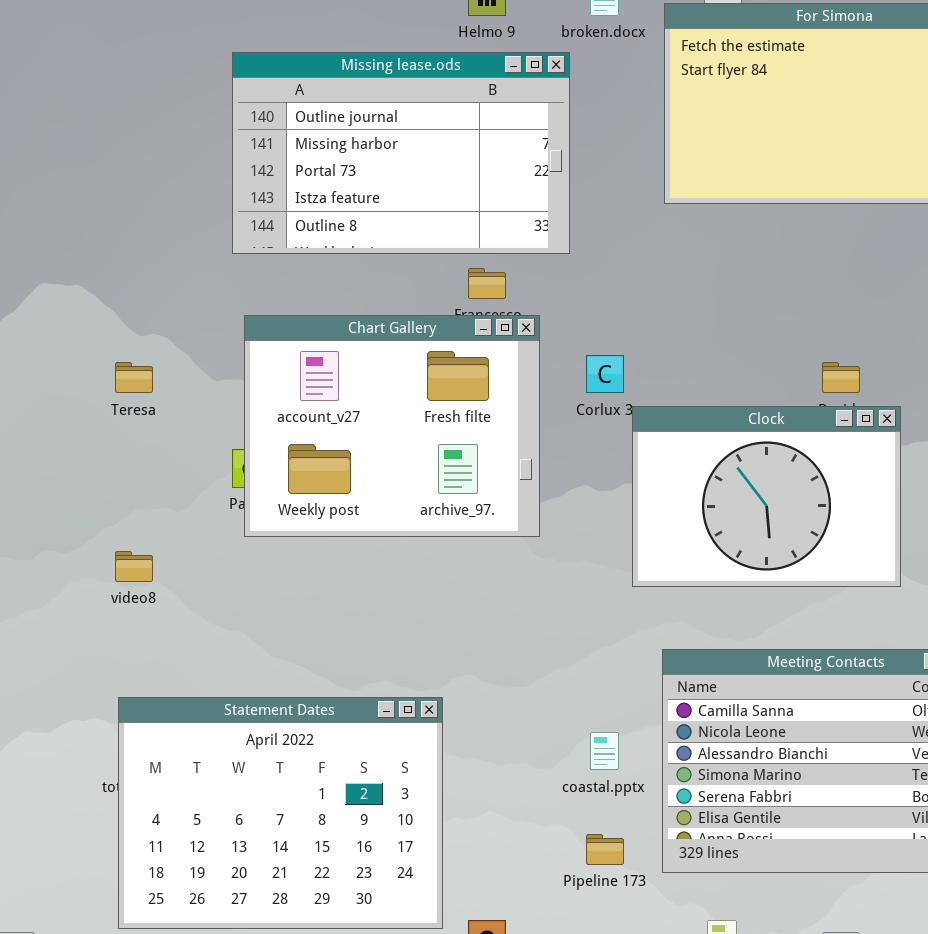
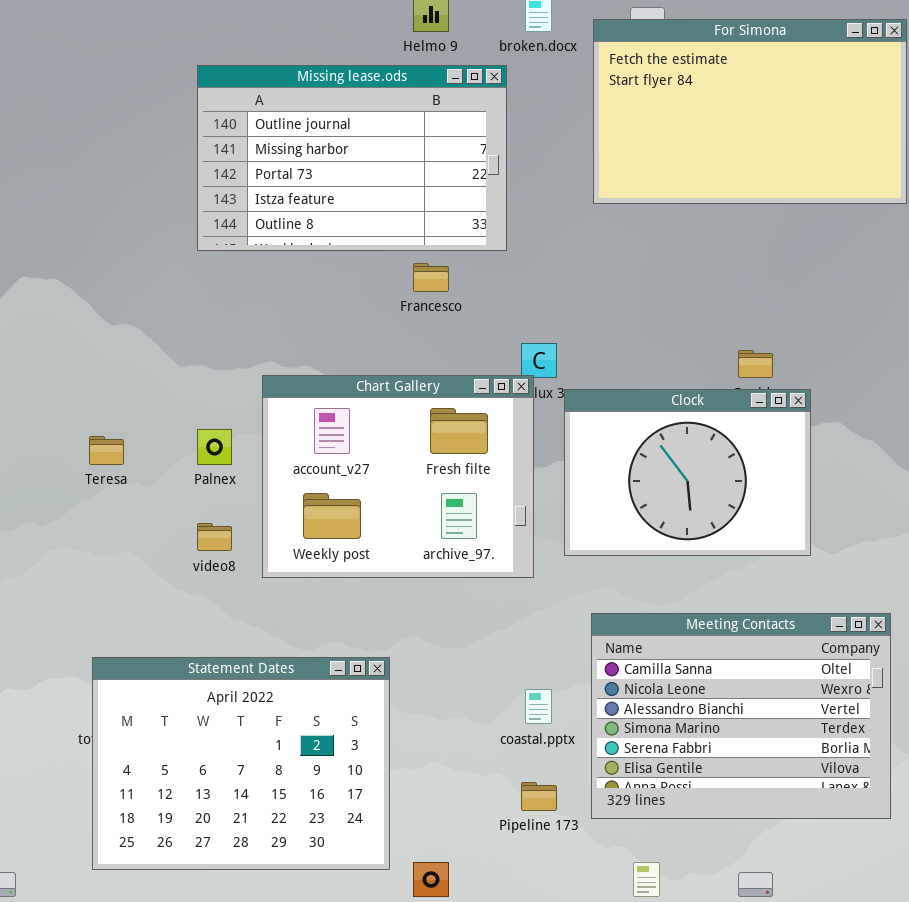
Chart Gallery: [244,315,540,537] -> [262,375,534,578], moved
Teresa: [115,362,153,393] -> [89,436,124,465], moved
video8: [115,551,153,582] -> [197,523,232,551], moved

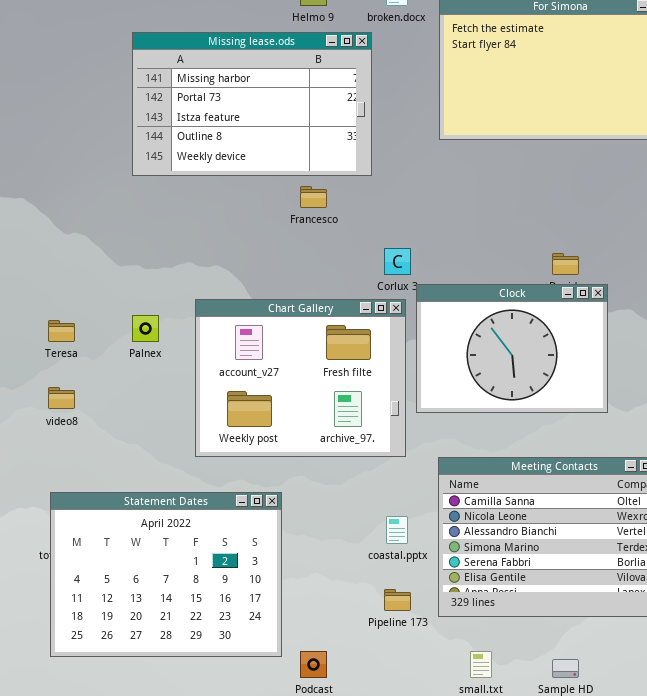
Missing lease.ods: [197,65,507,251] -> [132,32,372,176], scrolled down 1 row
Chart Gallery: [262,375,534,578] -> [195,299,406,457], moved
video8: [197,523,232,551] -> [48,387,75,409], moved

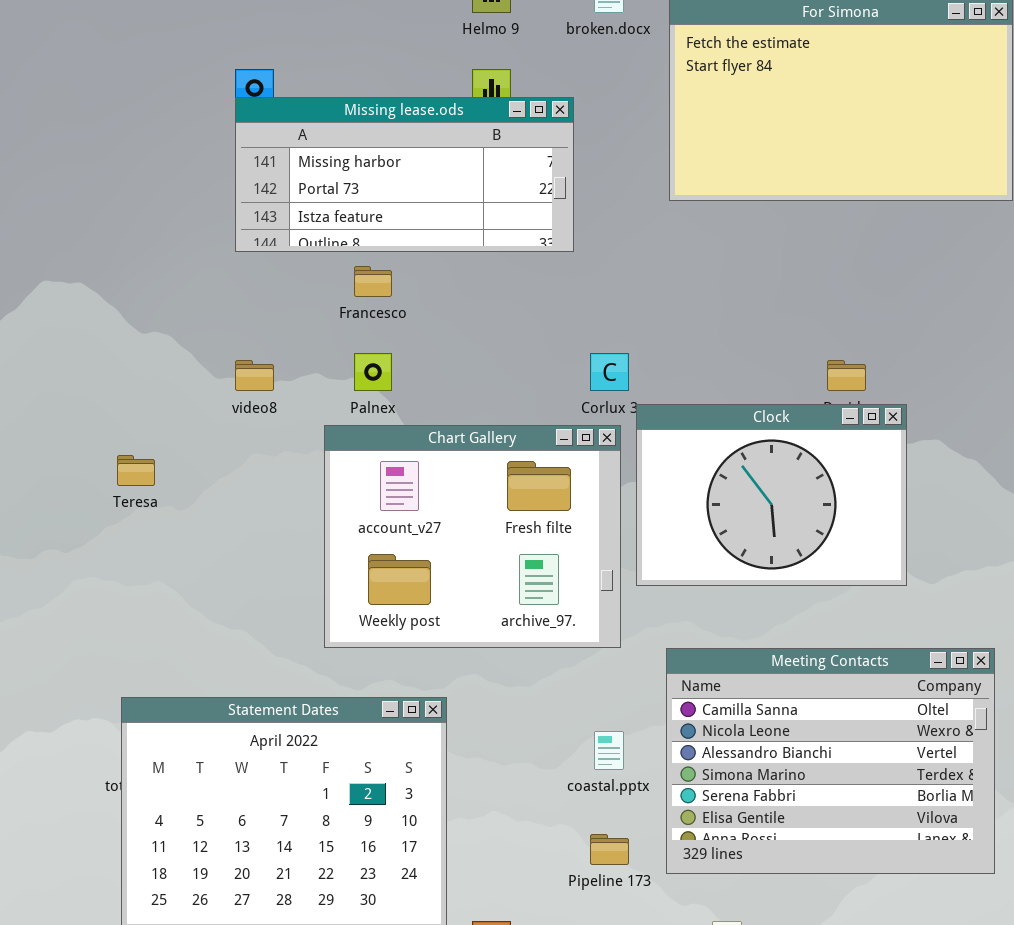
Missing lease.ods: [132,32,372,176] -> [235,97,574,252], resized
Francesco: [300,186,327,208] -> [354,266,392,297], moved
Palnex: [132,315,159,342] -> [354,353,392,391], moved
video8: [48,387,75,409] -> [235,360,274,391], moved

